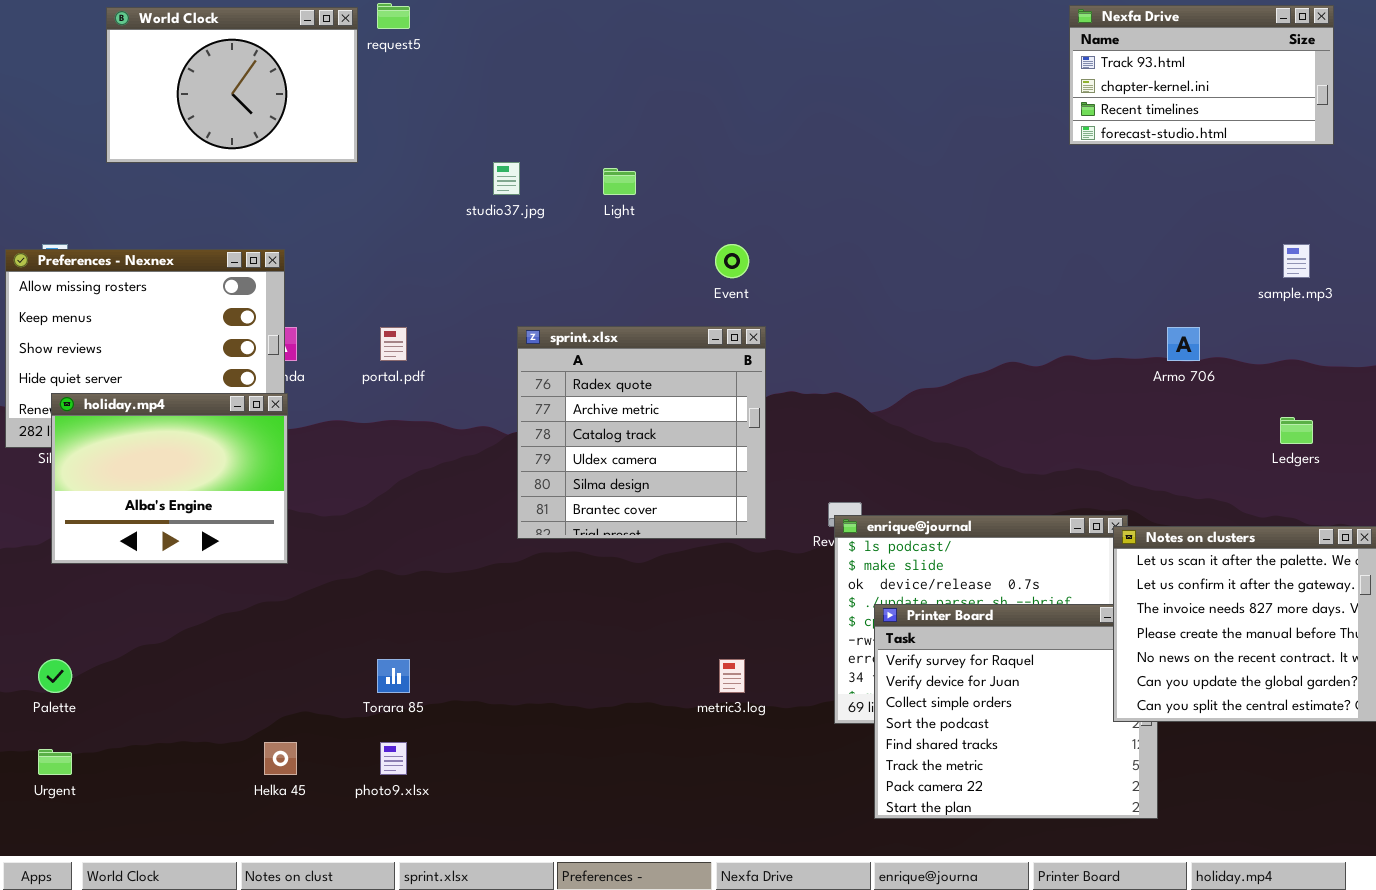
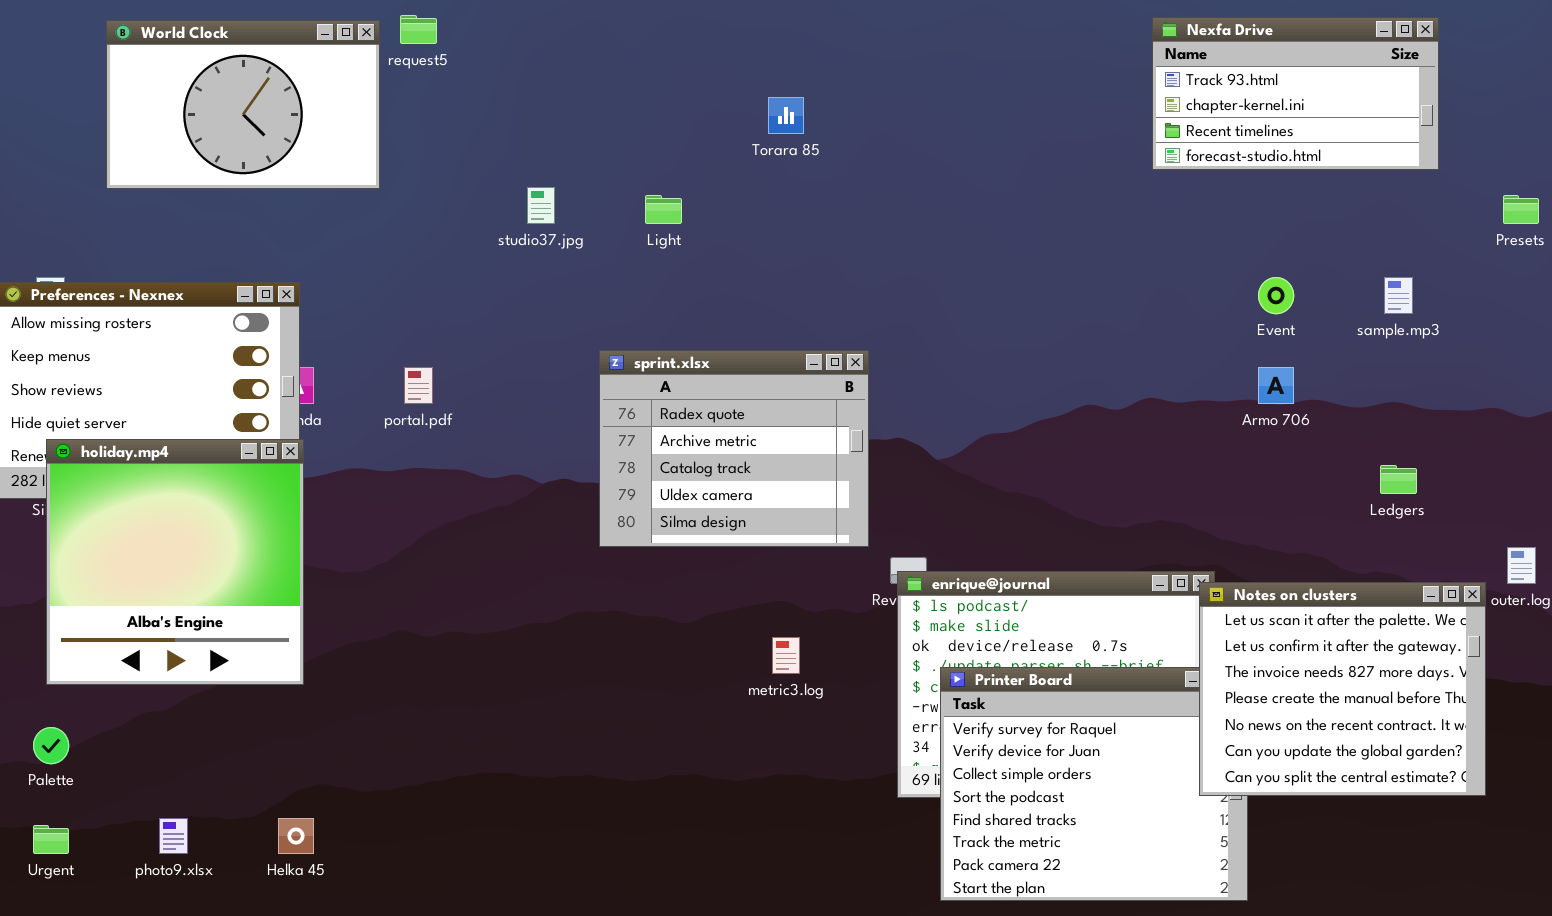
Event: [715,244,749,278] -> [1258,277,1294,314], moved
sprint.xlsx: [517,326,766,539] -> [599,350,869,547], moved, resized
holiday.mp4: [51,393,288,564] -> [46,439,304,685], resized
Torara 85: [377,659,410,693] -> [768,97,804,134], moved
metric3.log: [719,659,745,693] -> [772,637,800,674], moved
photo9.xlsx: [380,742,407,775] -> [159,818,188,854], moved

